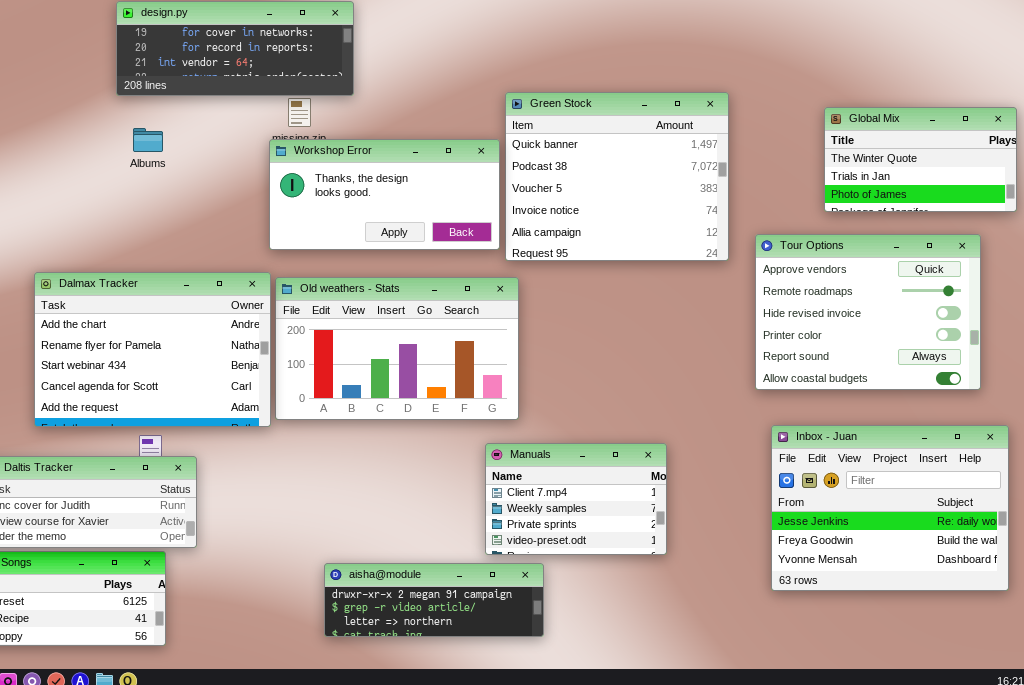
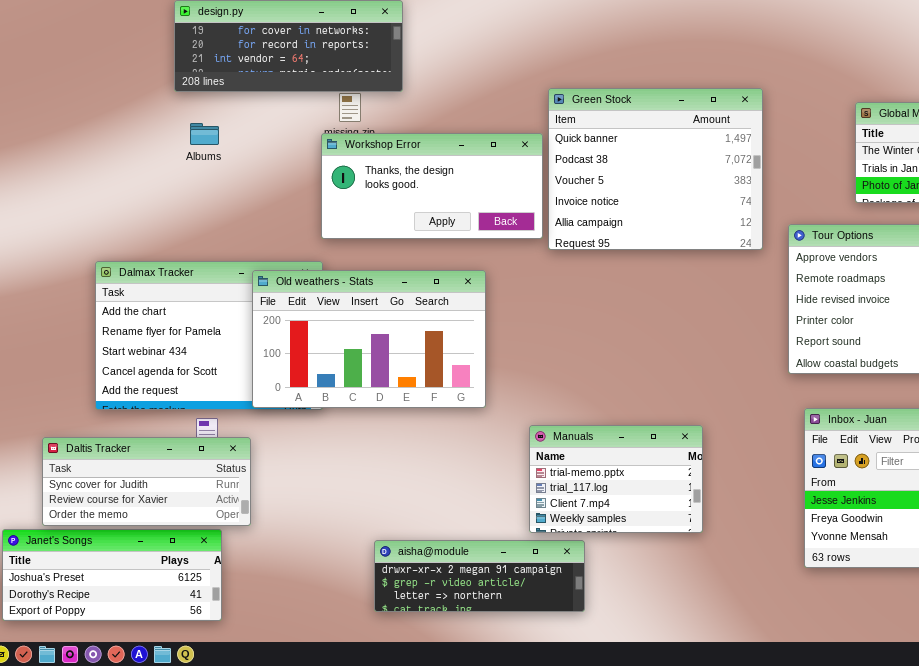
Old weathers - Stats: [275,277,519,420] -> [252,270,486,408], moved
Manuals: [485,443,667,555] -> [529,425,703,533], scrolled up 2 rows

